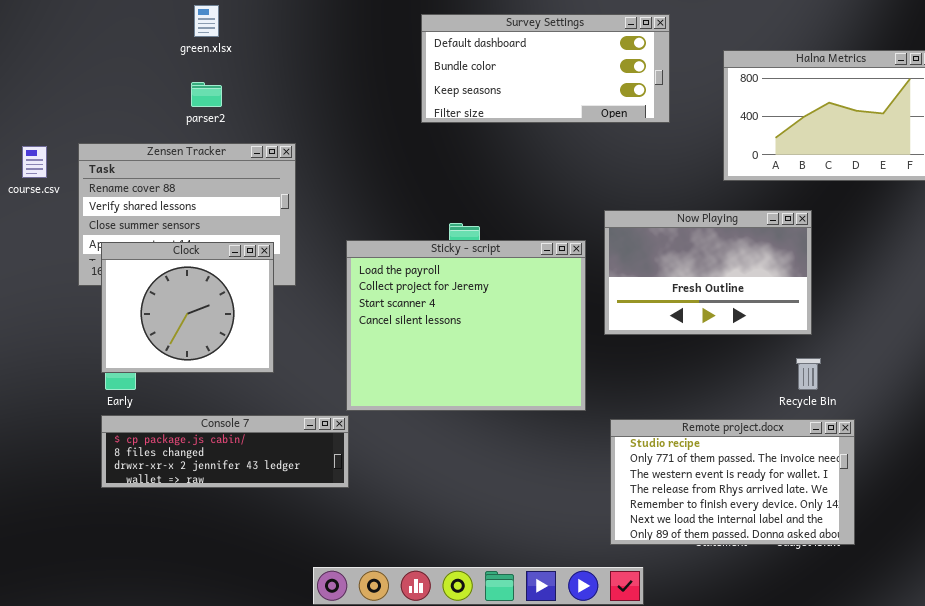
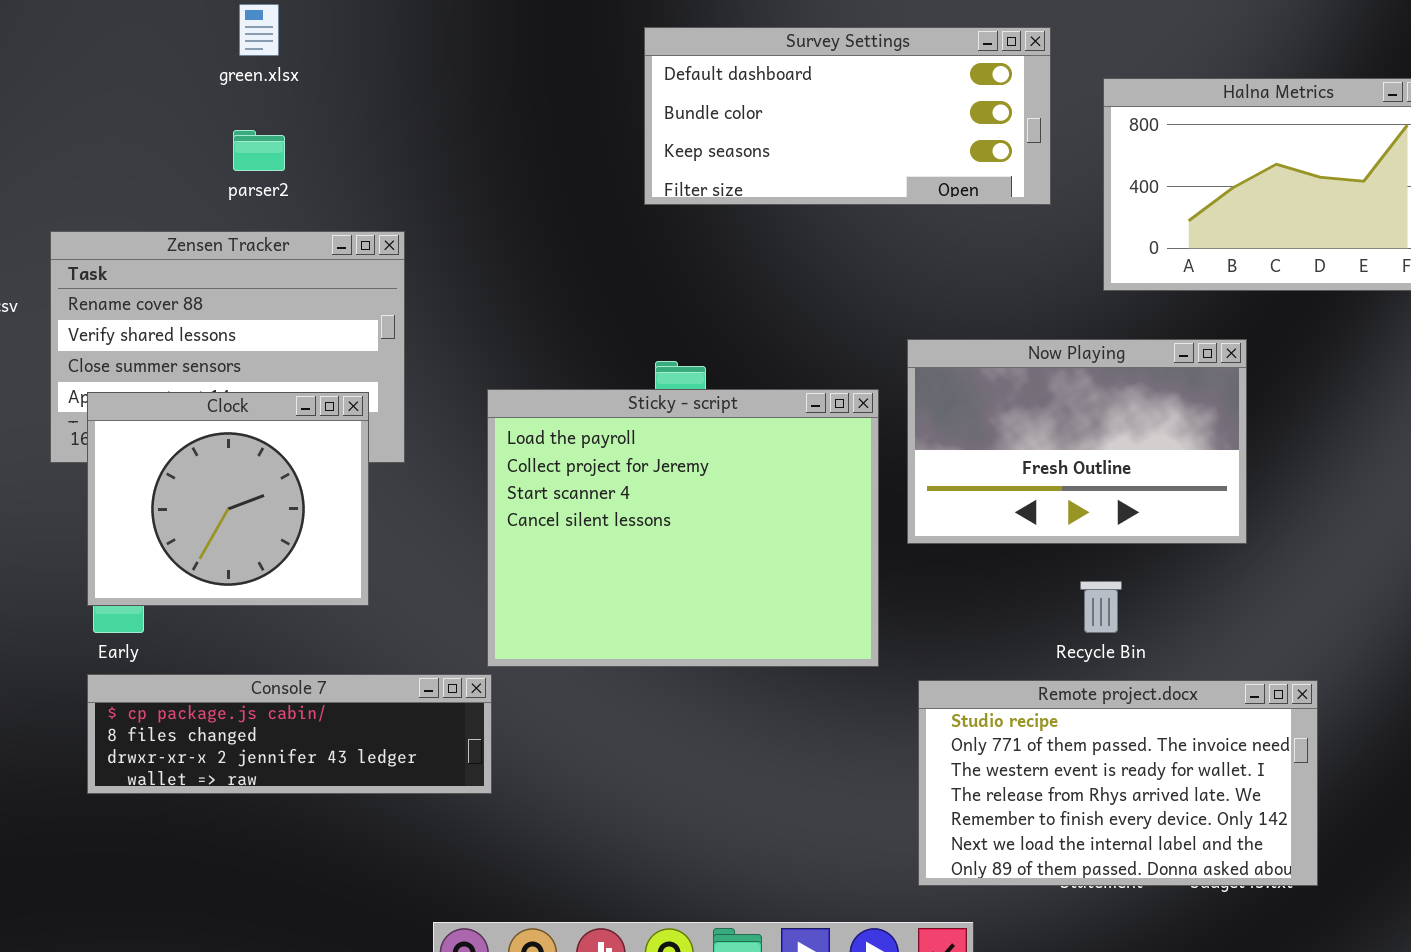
Survey Settings: [421,14,670,123] -> [644,27,1051,205], moved
Recycle Bin: [796,358,821,390] -> [1080,581,1122,633], moved

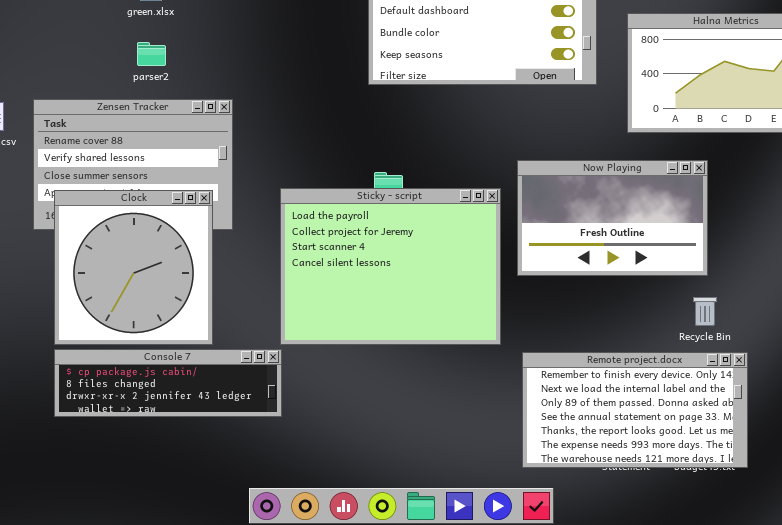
Clock: [87,392,369,606] -> [54,190,213,345], resized
Recycle Bin: [1080,581,1122,633] -> [693,297,717,326], moved
Remote project.docx: [918,680,1318,886] -> [522,352,748,468], scrolled down 4 rows

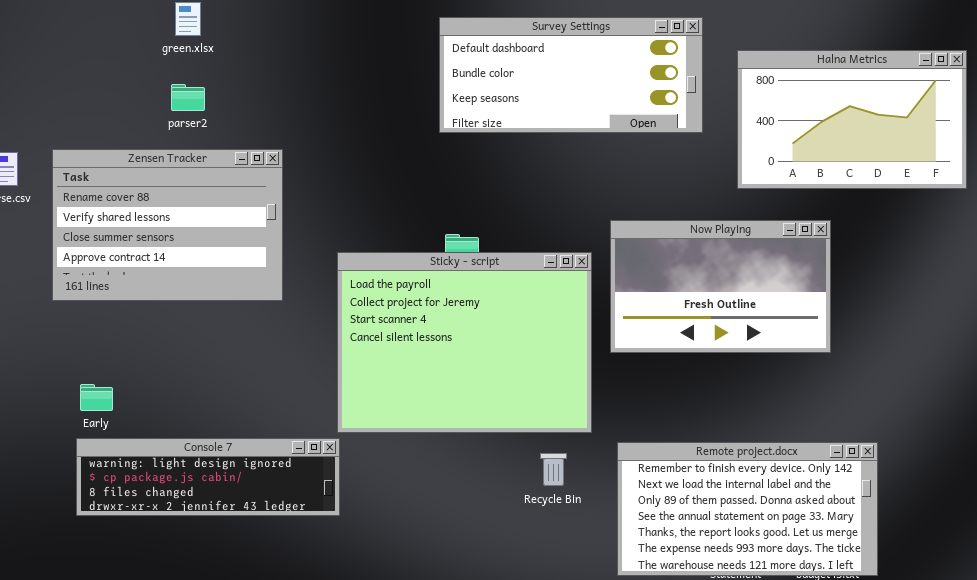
Clock: [54,190,213,345] -> none, closed
Recycle Bin: [693,297,717,326] -> [540,453,567,486], moved
Console 7: [54,349,282,417] -> [76,438,340,516], scrolled up 1 row

